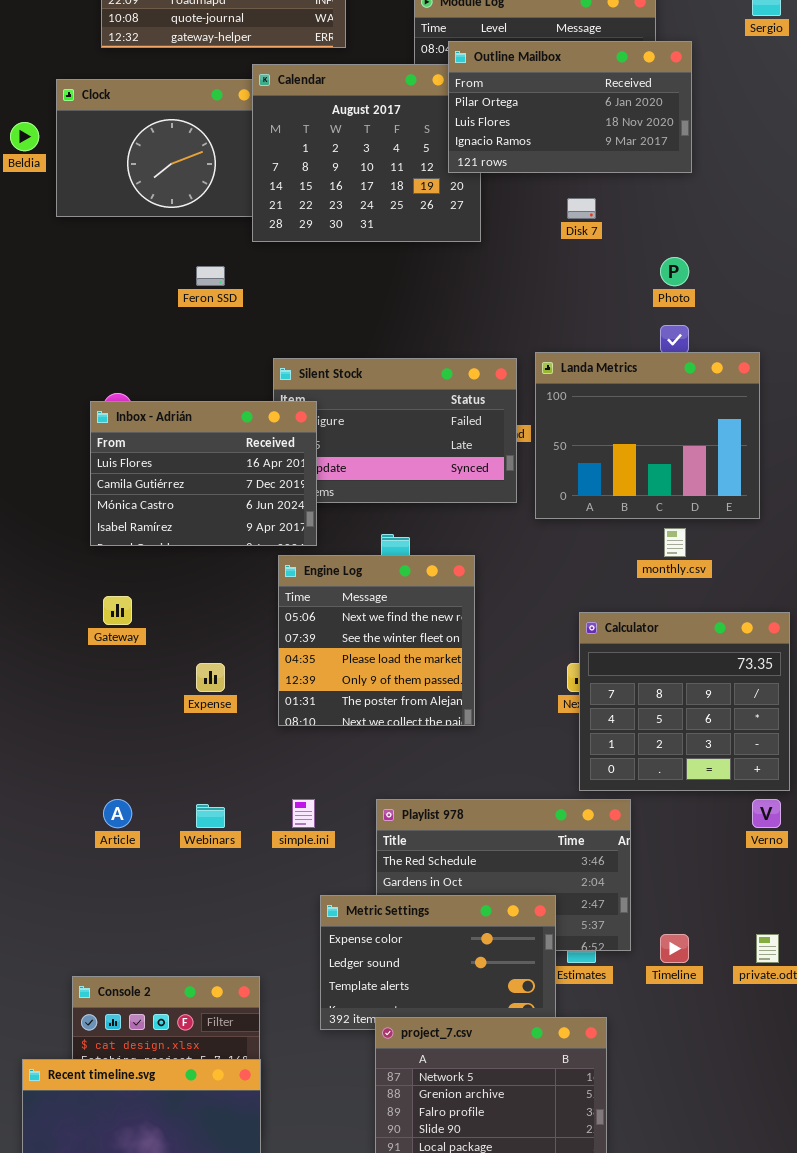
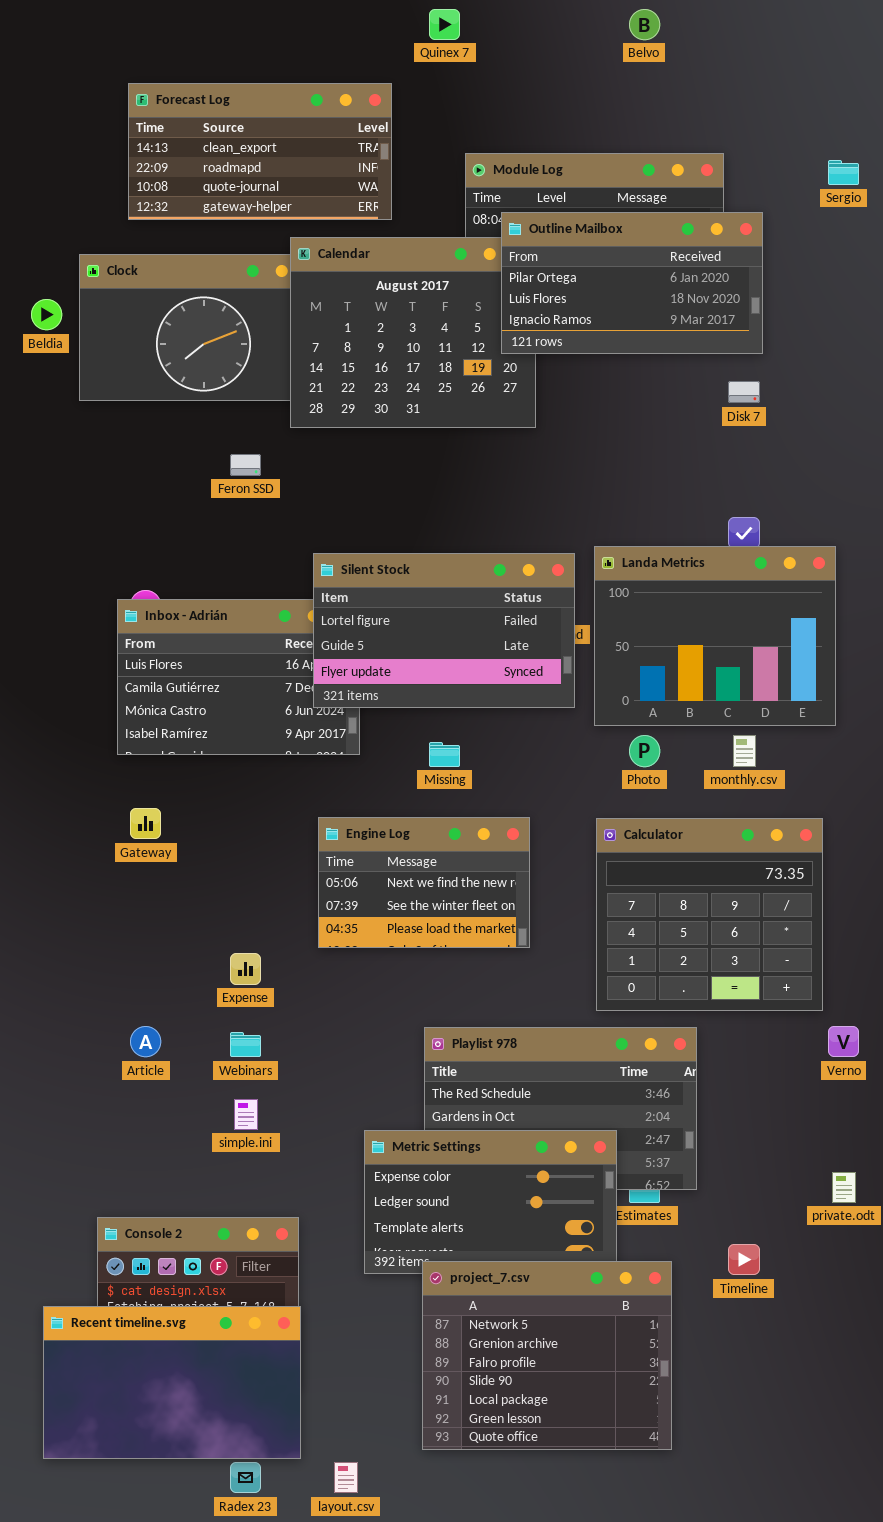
Disk 7: [567,198,596,219] -> [728,381,760,403], moved
Photo: [660,257,689,286] -> [629,735,660,767], moved
Silent Stock: [273,358,517,503] -> [313,553,575,708], raised
Engine Log: [278,555,475,726] -> [318,817,530,948], resized
Calculator: [579,612,790,791] -> [596,818,823,1011], moved
Expense: [196,663,225,692] -> [230,953,261,985], moved
simple.ini: [292,799,315,828] -> [234,1099,258,1130], moved
Timeline: [660,934,689,963] -> [728,1244,760,1275], moved

